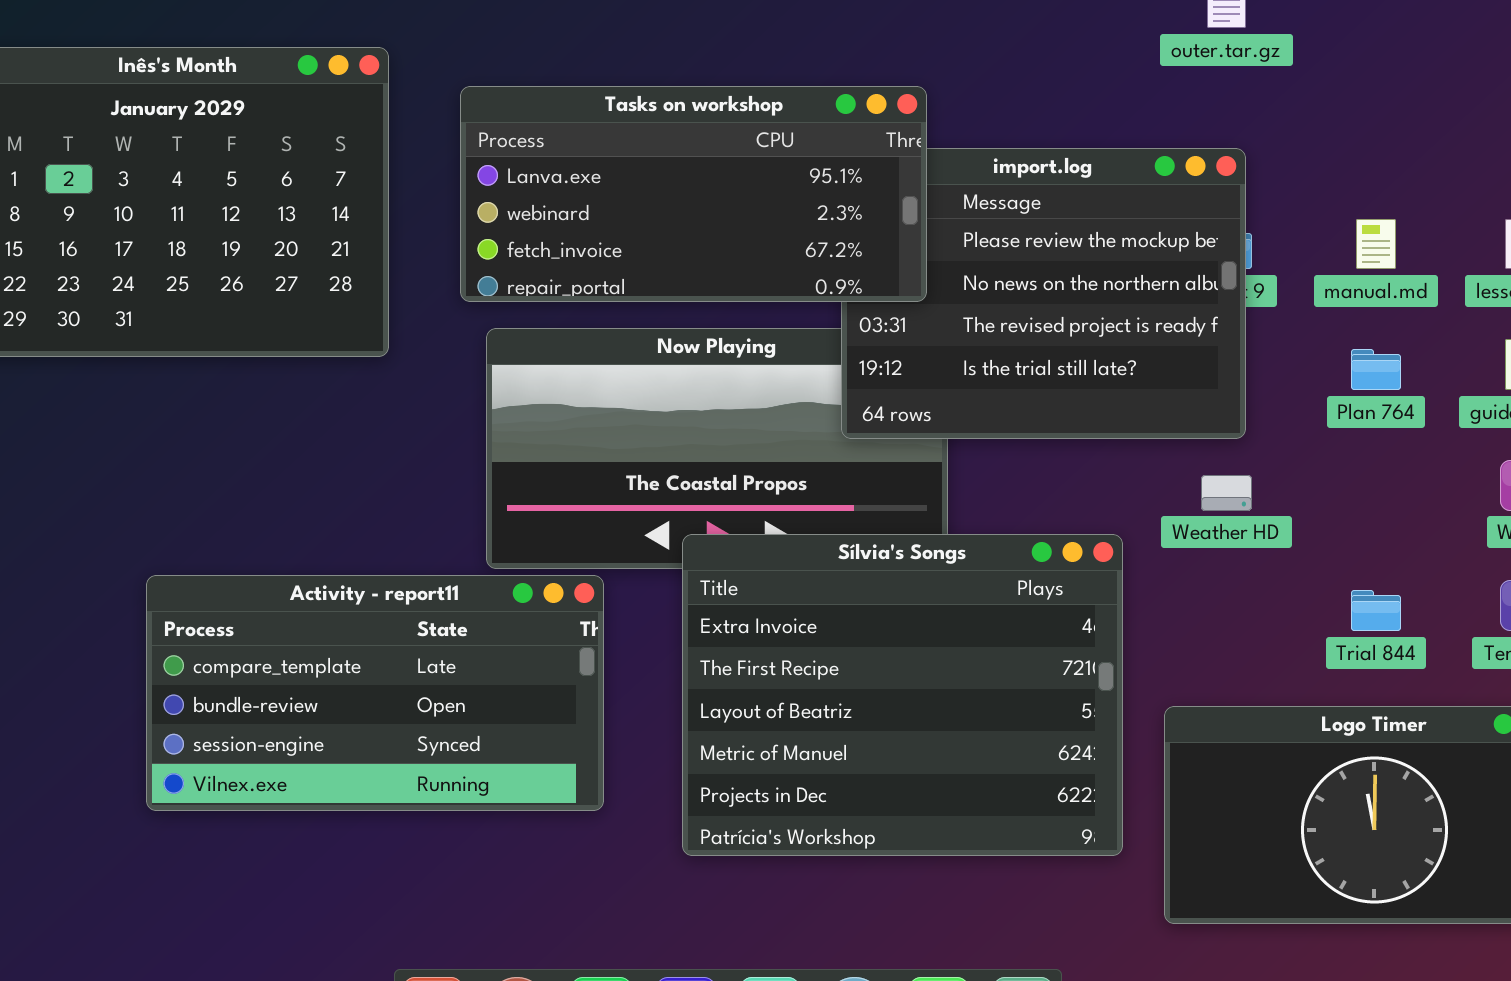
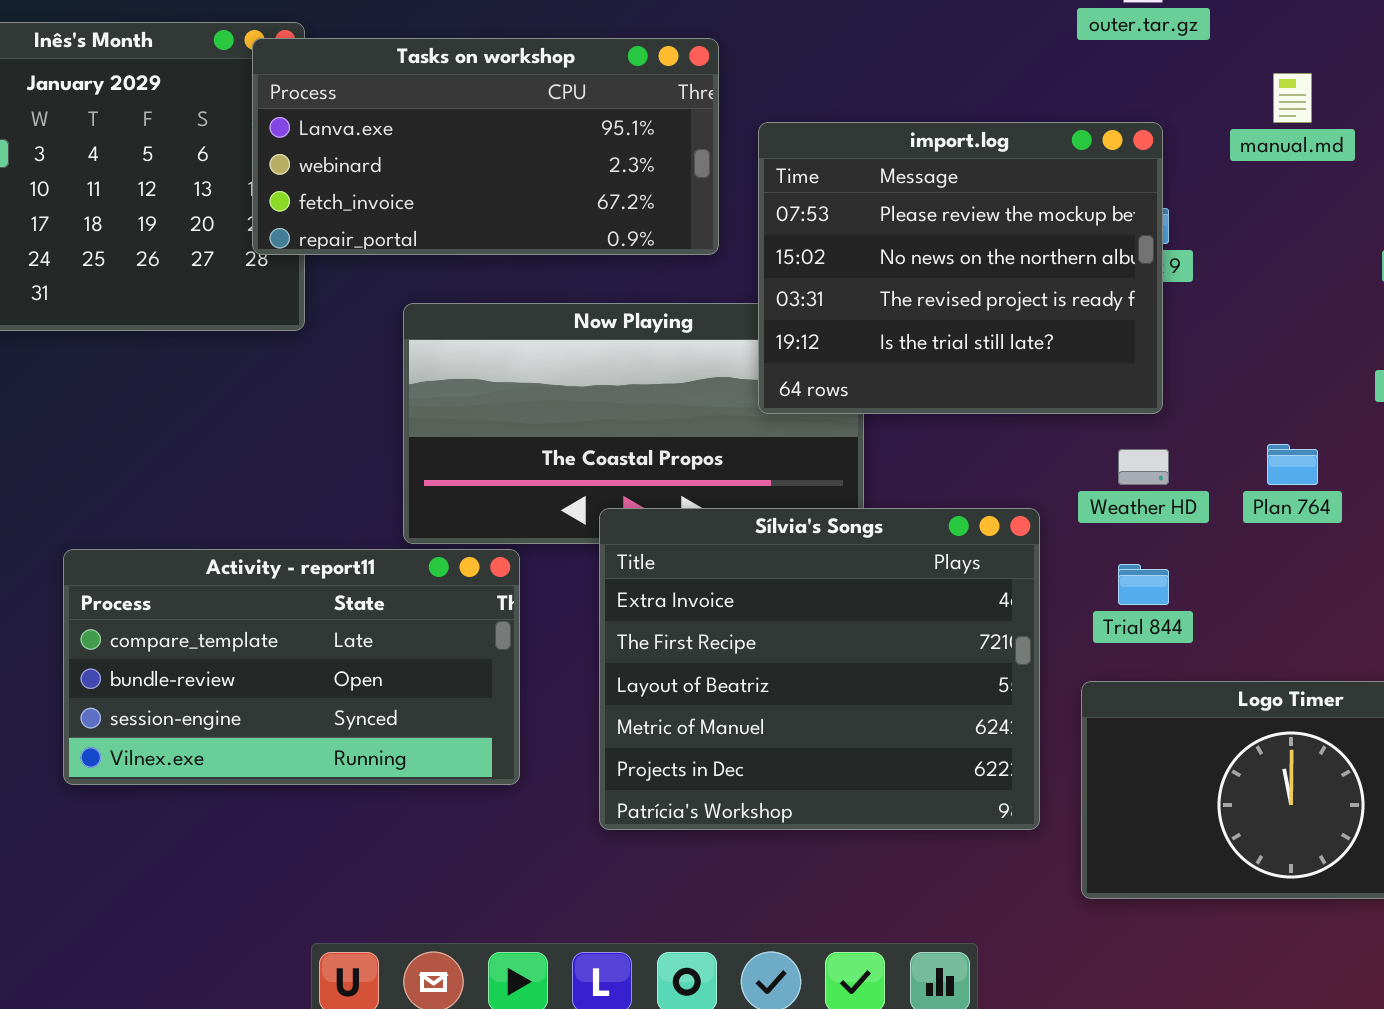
Tasks on workshop: [460,86,927,302] -> [252,38,719,255], moved
manual.md: [1356,219,1396,269] -> [1273,73,1312,123], moved
Plan 764: [1351,349,1401,390] -> [1267,444,1318,485], moved
Trial 844: [1351,590,1401,631] -> [1118,564,1169,605], moved

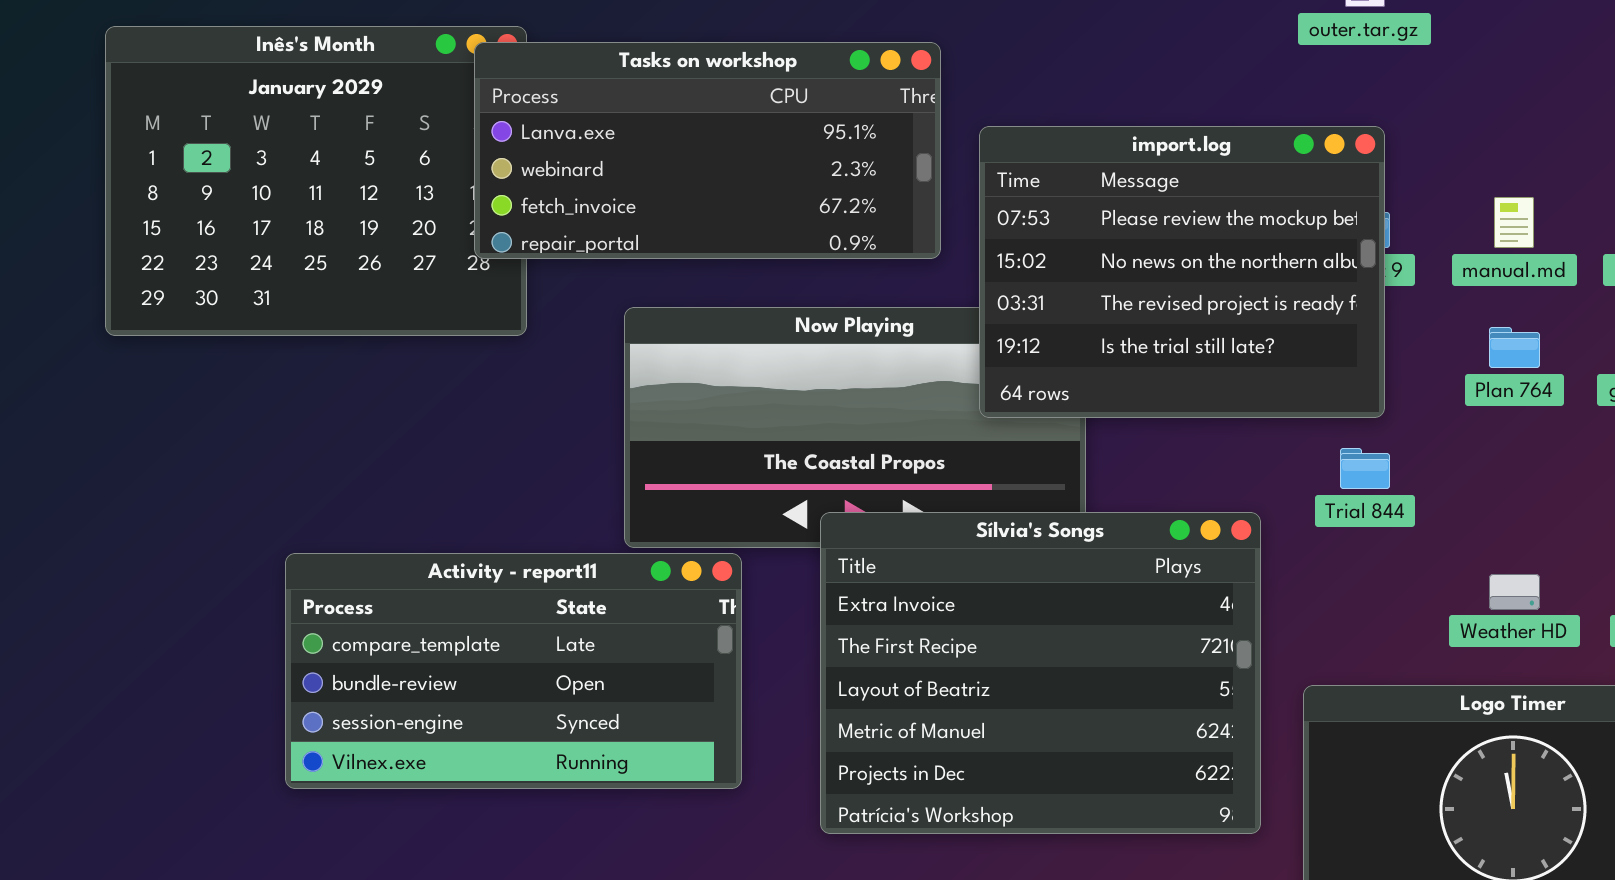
manual.md: [1273,73,1312,123] -> [1494,197,1534,248], moved
Plan 764: [1267,444,1318,485] -> [1489,327,1540,368], moved
Weather HD: [1118,449,1169,485] -> [1489,574,1540,610], moved
Trial 844: [1118,564,1169,605] -> [1340,448,1390,489], moved

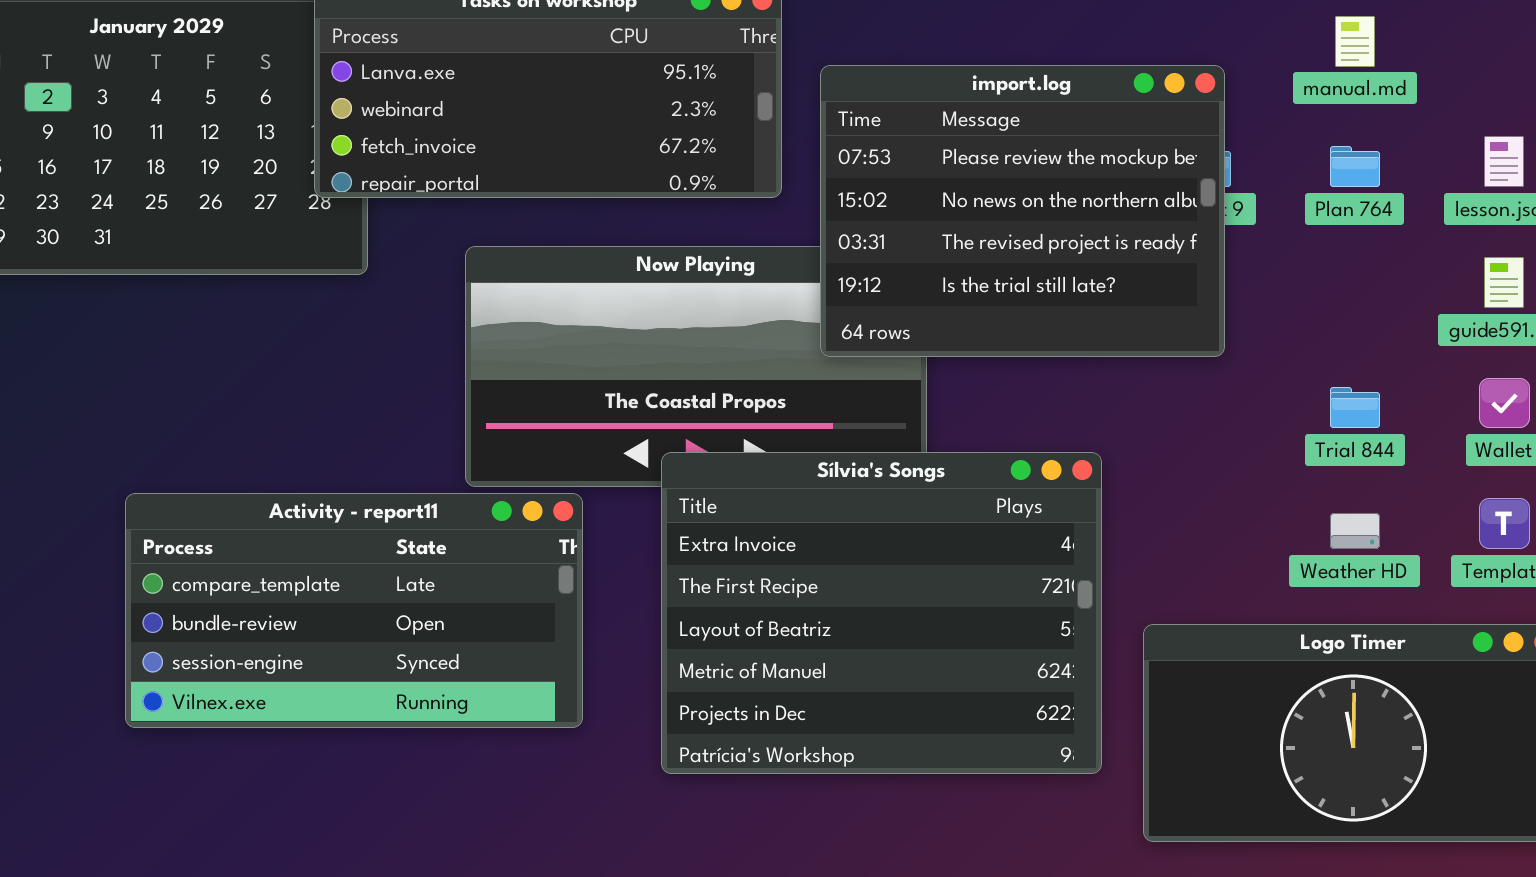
manual.md: [1494,197,1534,248] -> [1335,16,1375,67], moved
Plan 764: [1489,327,1540,368] -> [1330,146,1380,187], moved
Trial 844: [1340,448,1390,489] -> [1330,387,1380,428], moved

